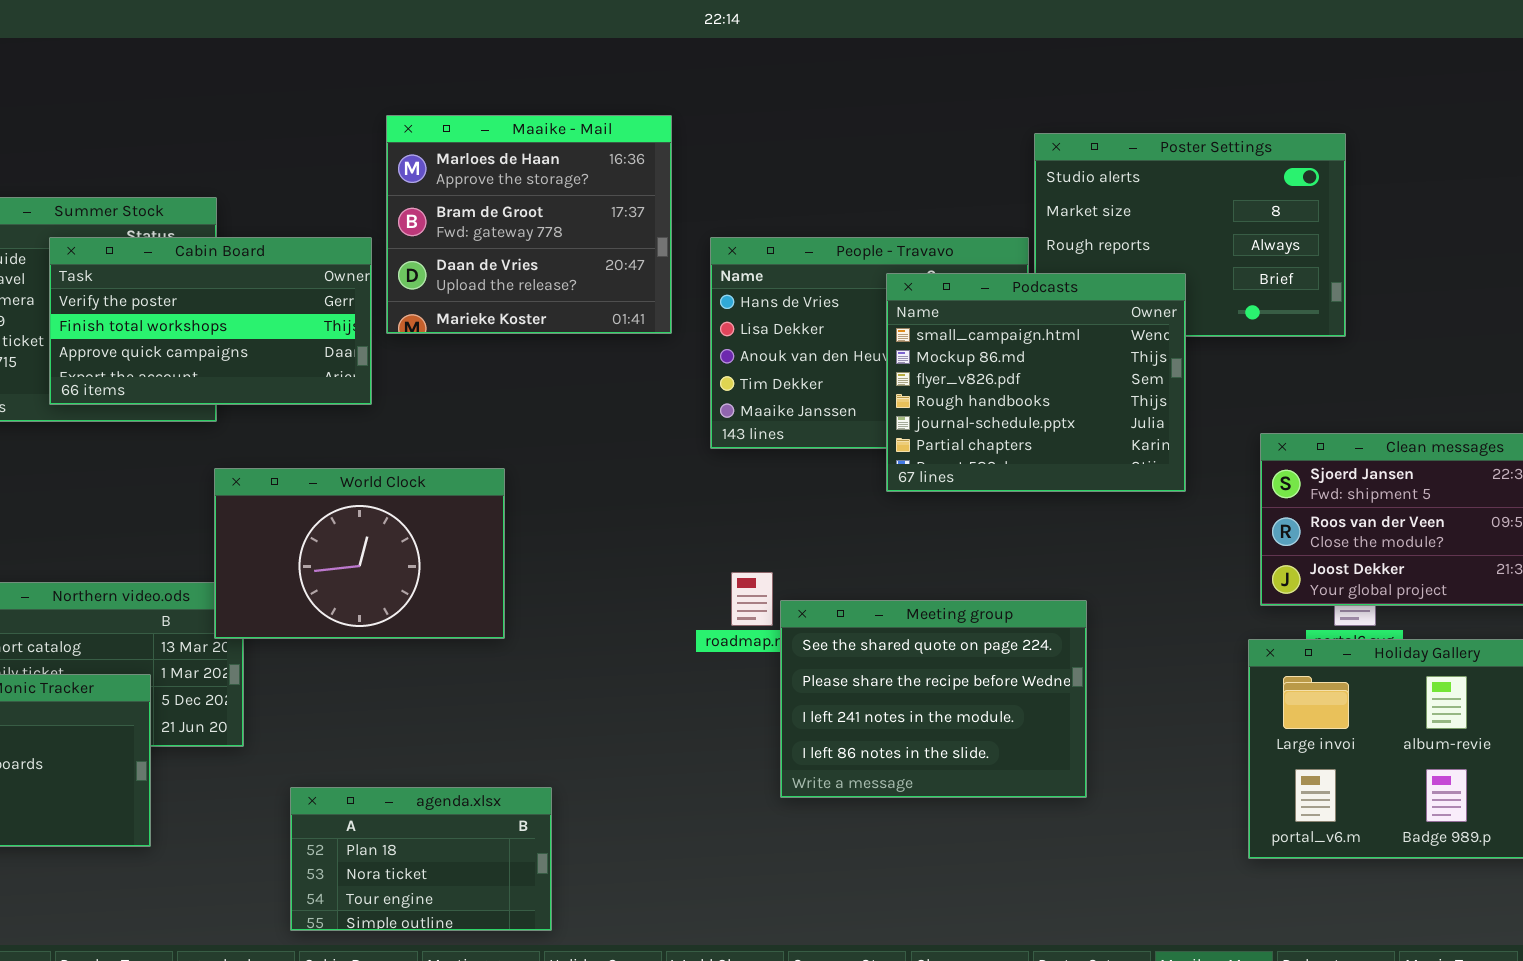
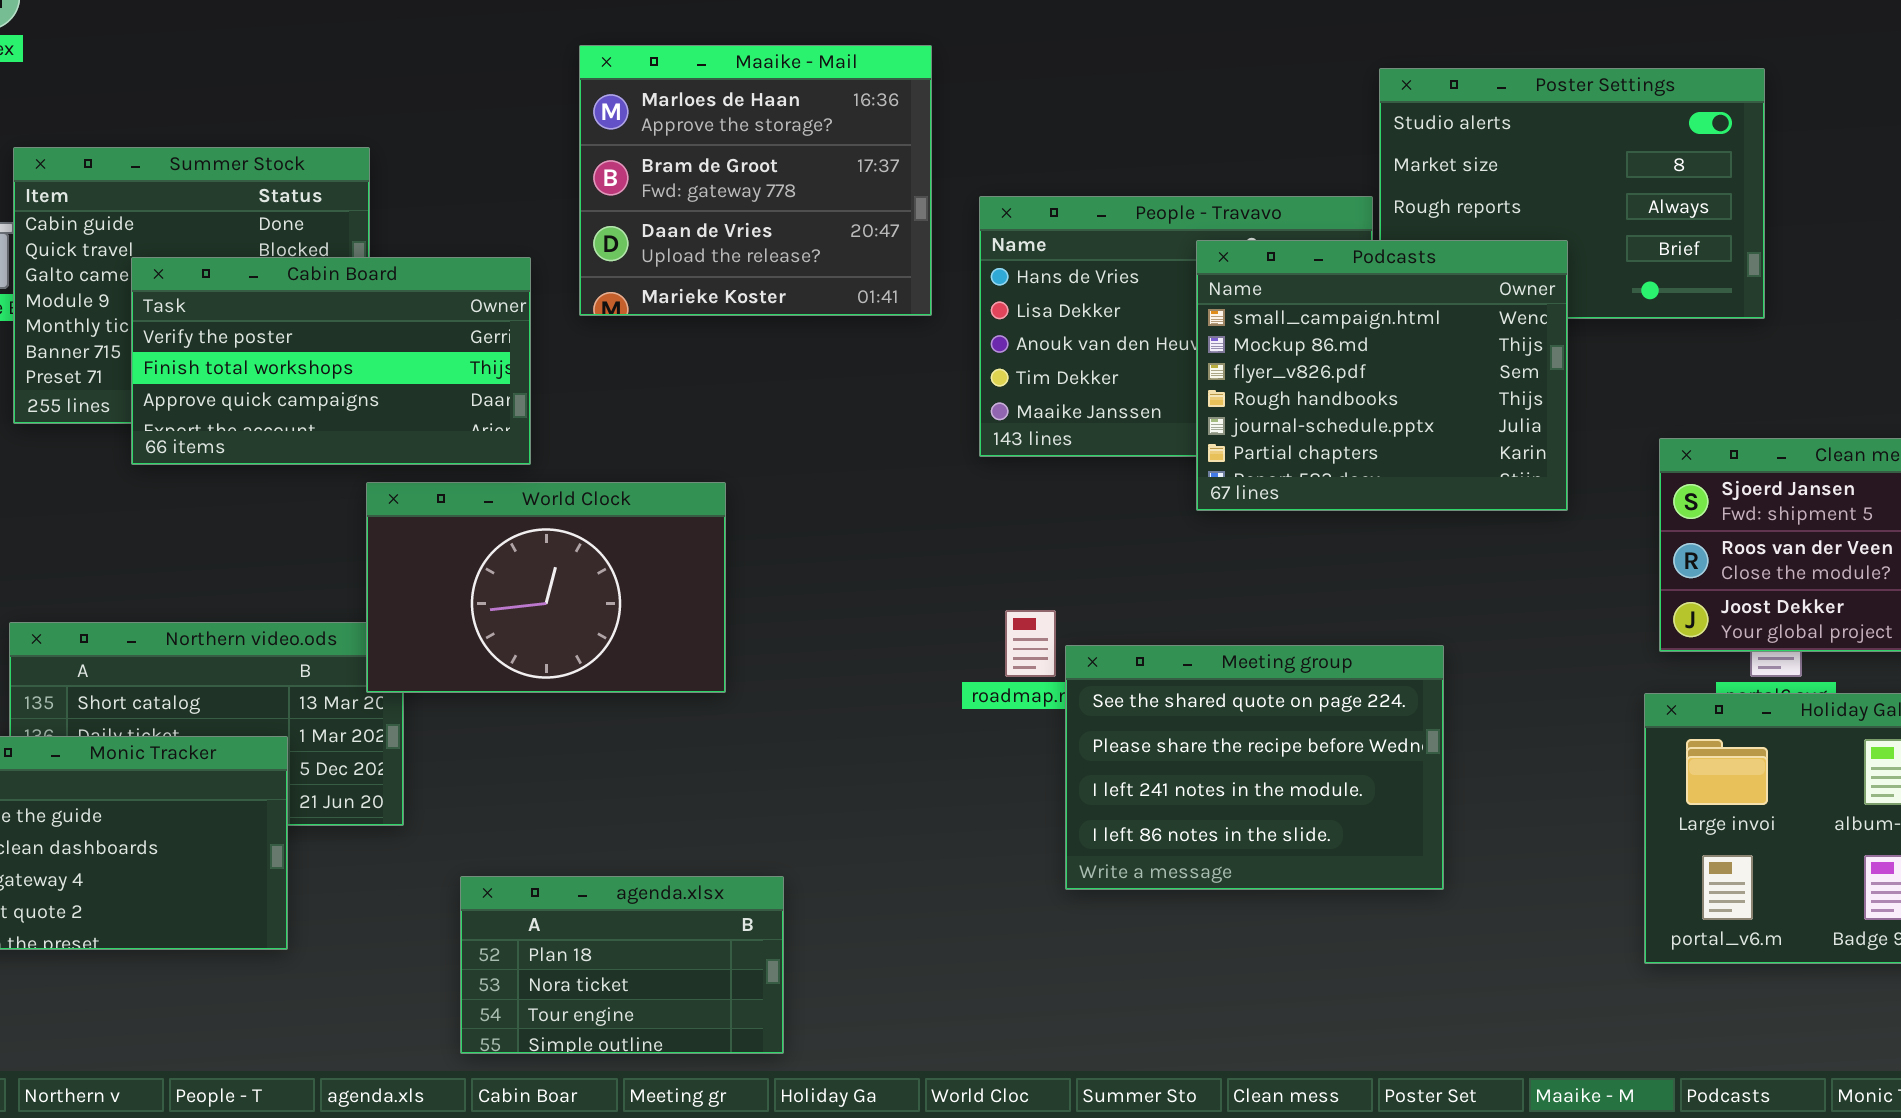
Cabin Board: [49,237,372,405] -> [131,257,531,465], moved

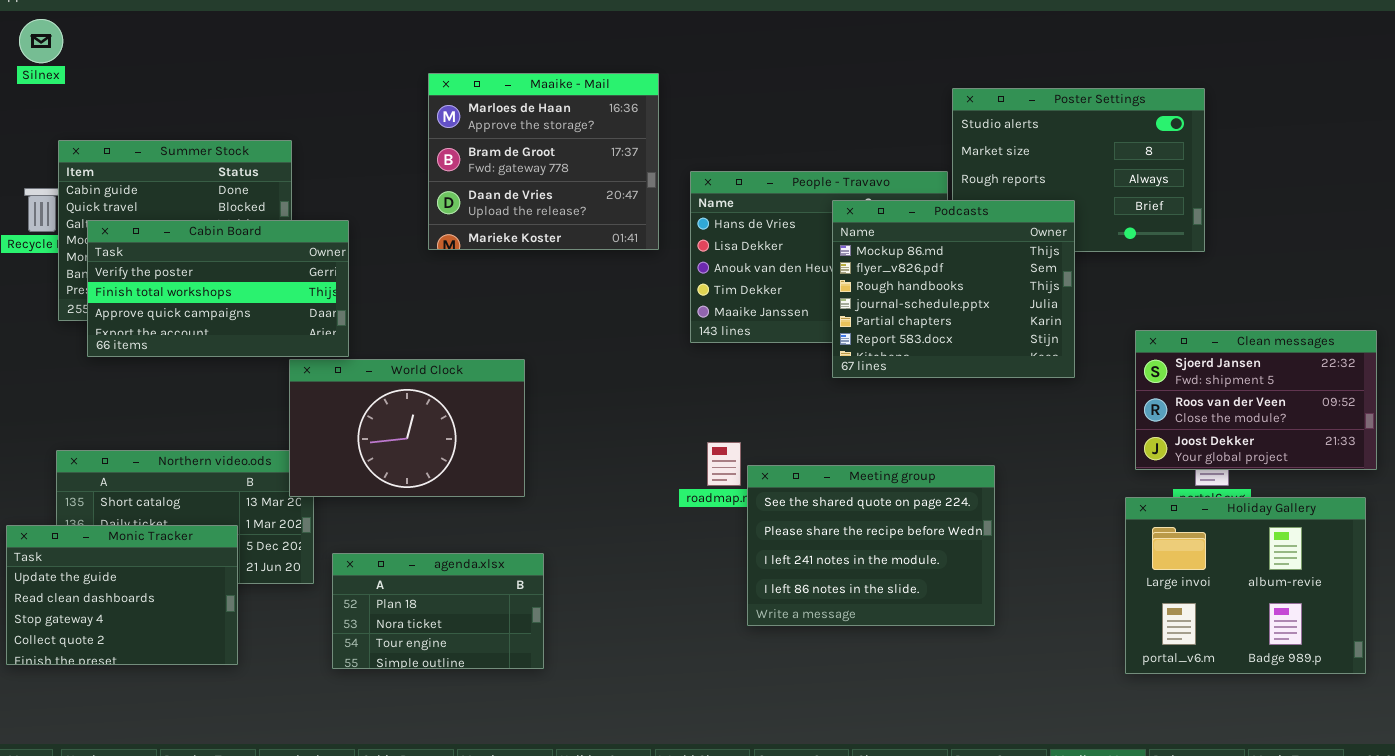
Podcasts: [1196,240,1568,511] -> [832,200,1075,378], scrolled down 1 row
Cabin Board: [131,257,531,465] -> [87,220,349,357], moved
agenda.xlsx: [460,876,784,1054] -> [332,553,544,669], moved

